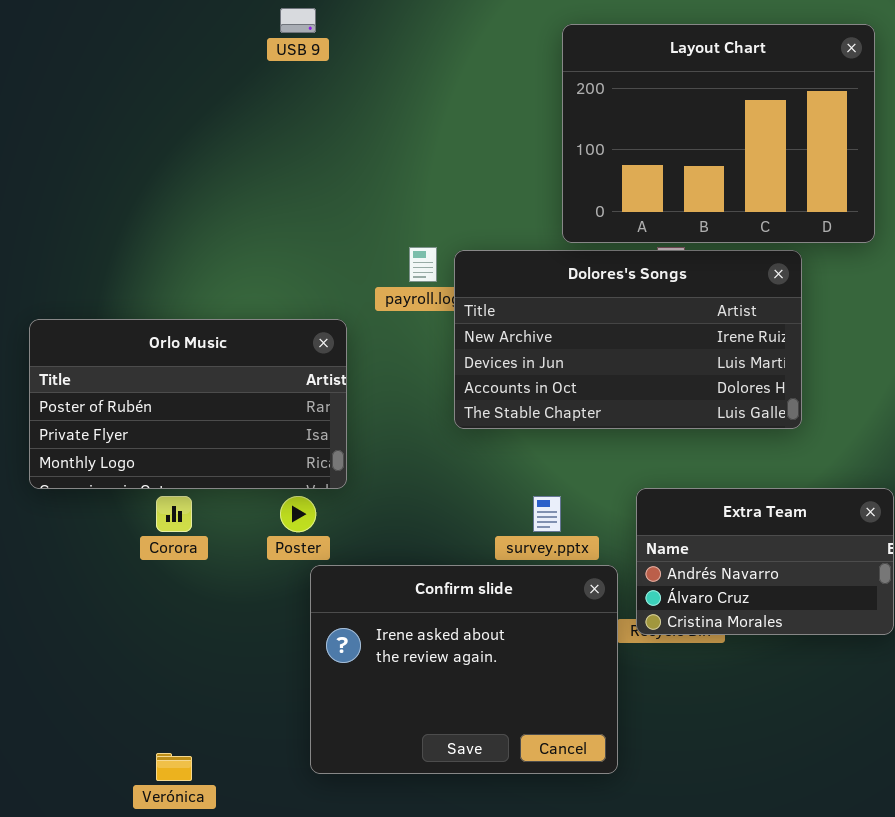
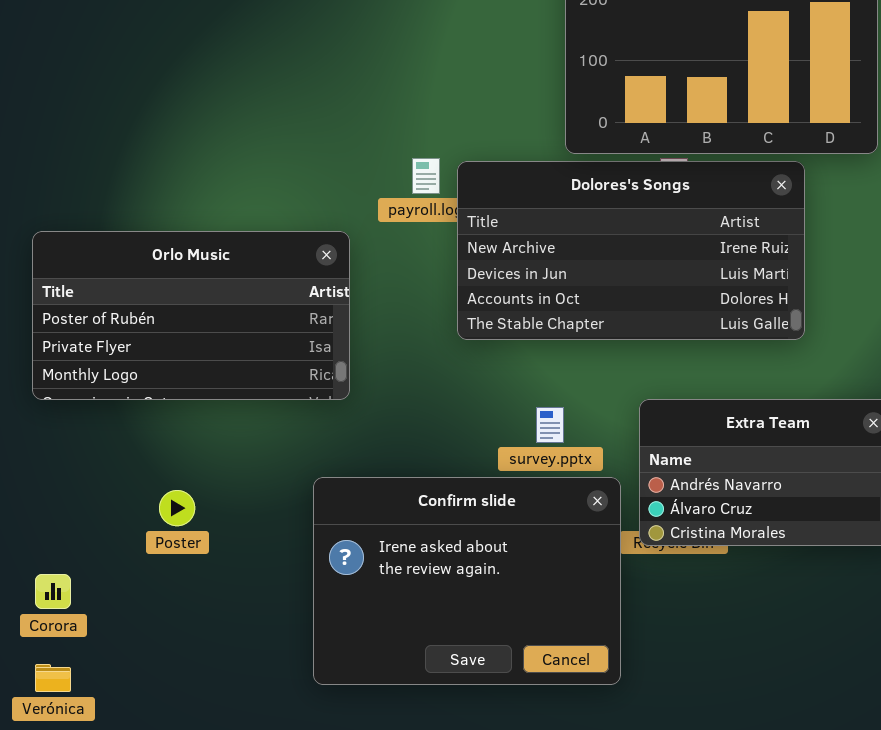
Corora: [156,496,192,532] -> [35,574,71,609], moved
Poster: [280,496,316,532] -> [159,490,195,526], moved
Verónica: [156,753,192,781] -> [35,664,71,692], moved

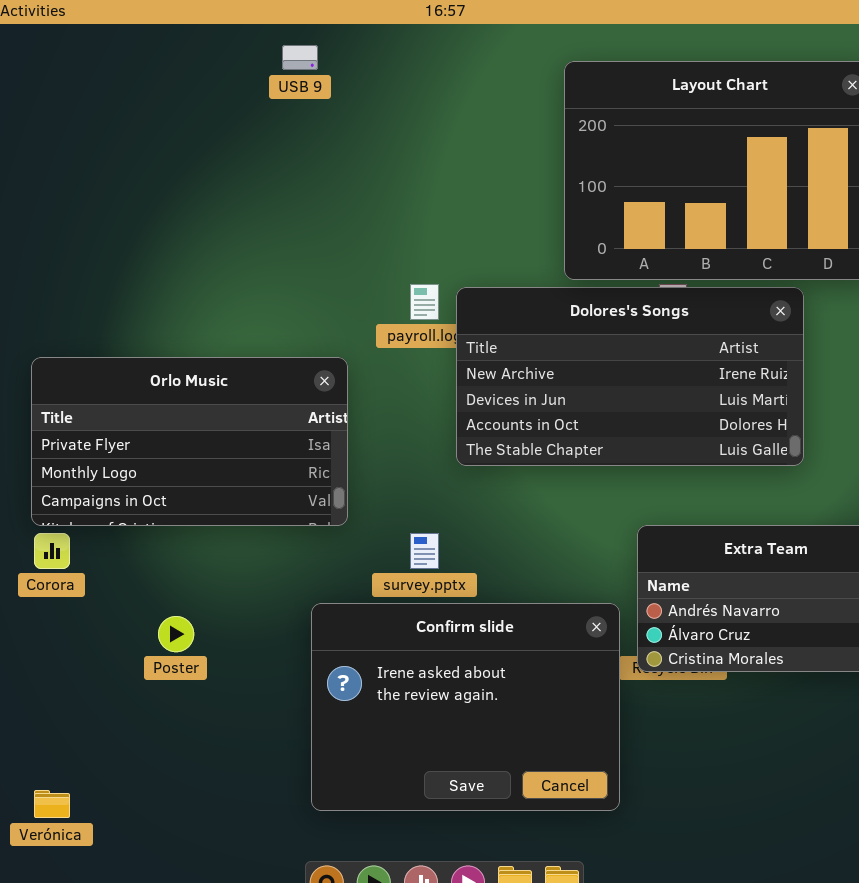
Orlo Music: [32,231,350,400] -> [31,357,348,526], scrolled down 1 row
survey.pptx: [536,407,564,443] -> [410,533,439,569], moved
Corora: [35,574,71,609] -> [34,533,70,569], moved

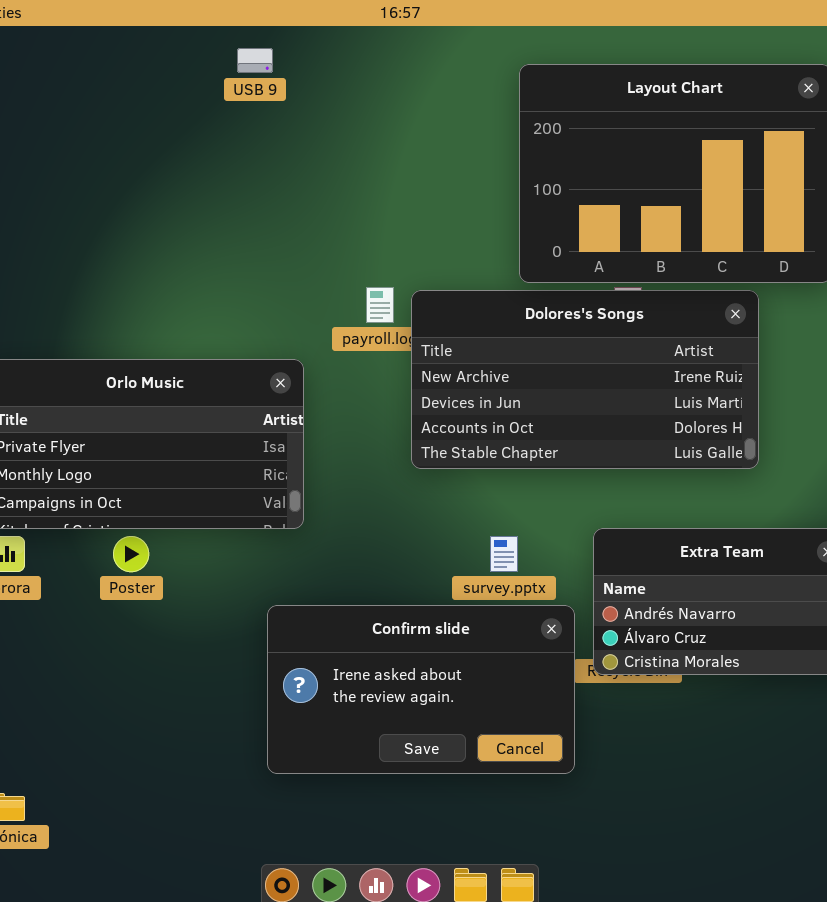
survey.pptx: [410,533,439,569] -> [490,536,518,572], moved
Confirm slide: [311,603,620,811] -> [267,605,575,774], resized
Poster: [158,616,194,652] -> [113,536,149,572], moved

